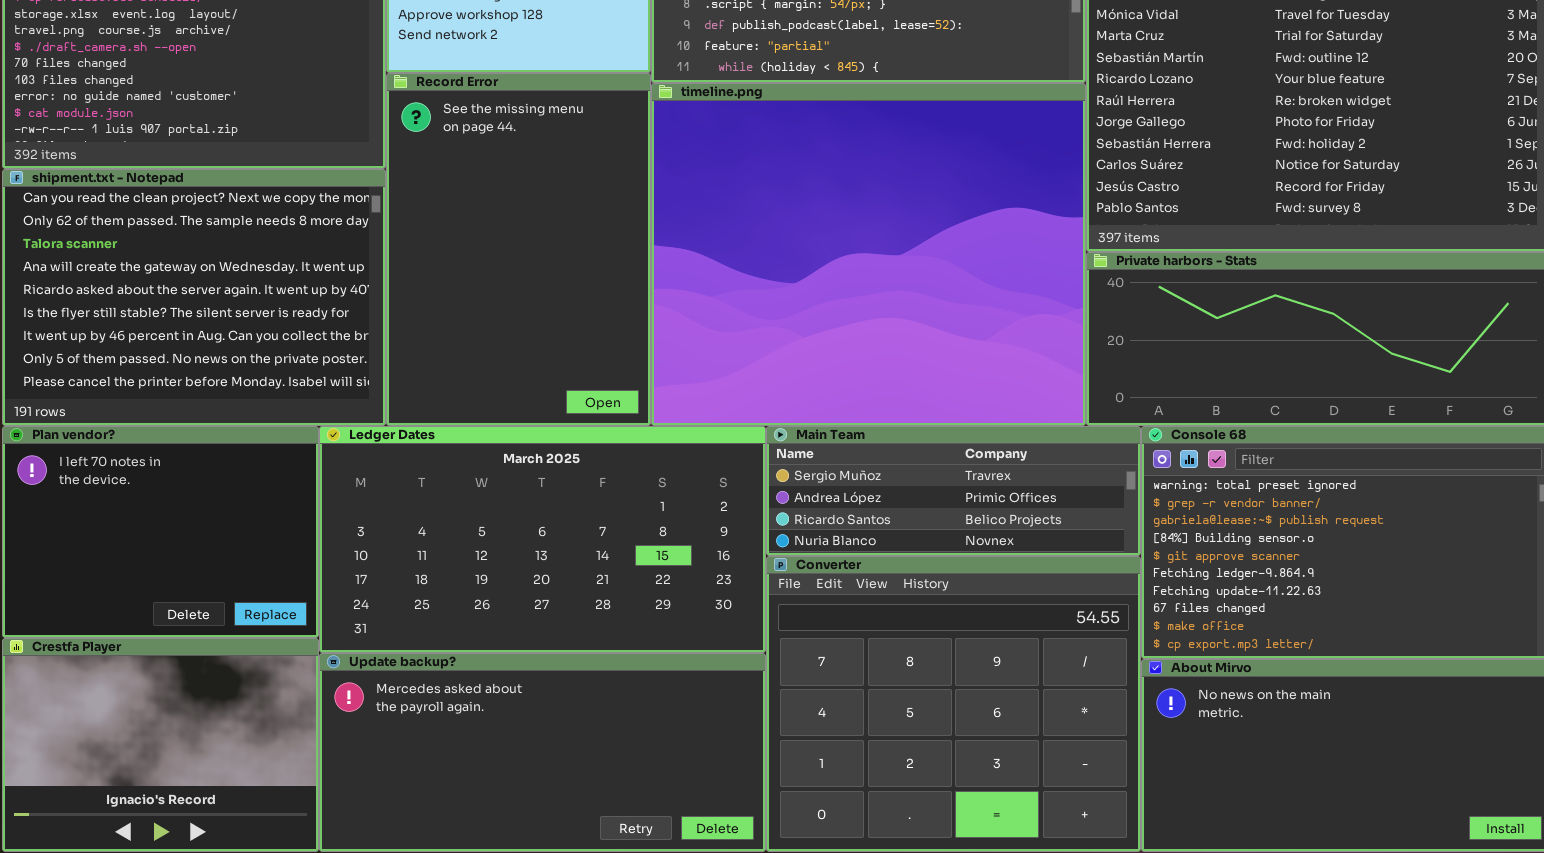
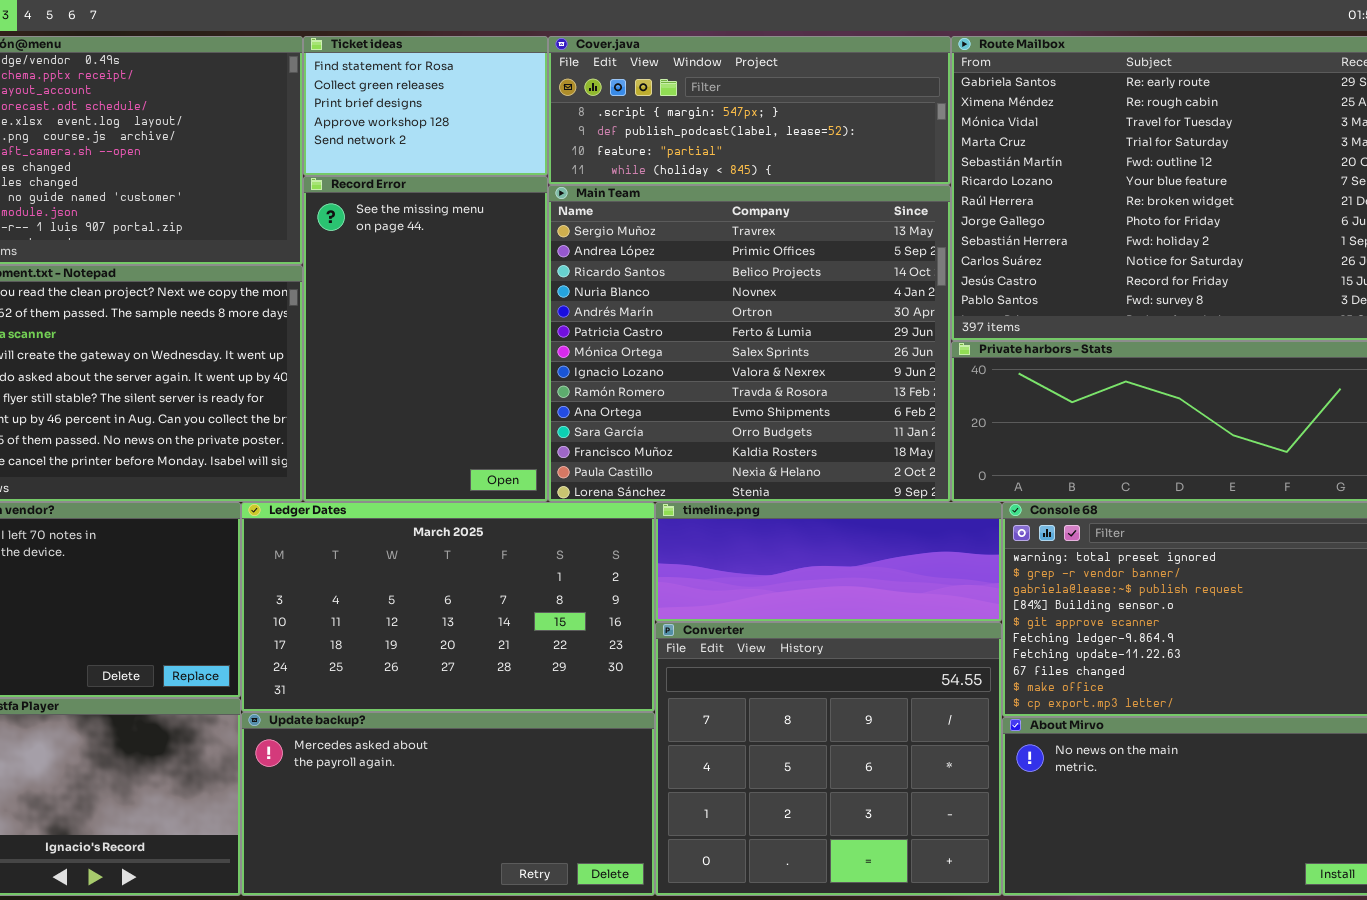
timeline.png: [651,83,1086,426] -> [655,502,1002,622], moved, resized
Main Team: [766,426,1141,556] -> [548,185,951,502], moved, resized

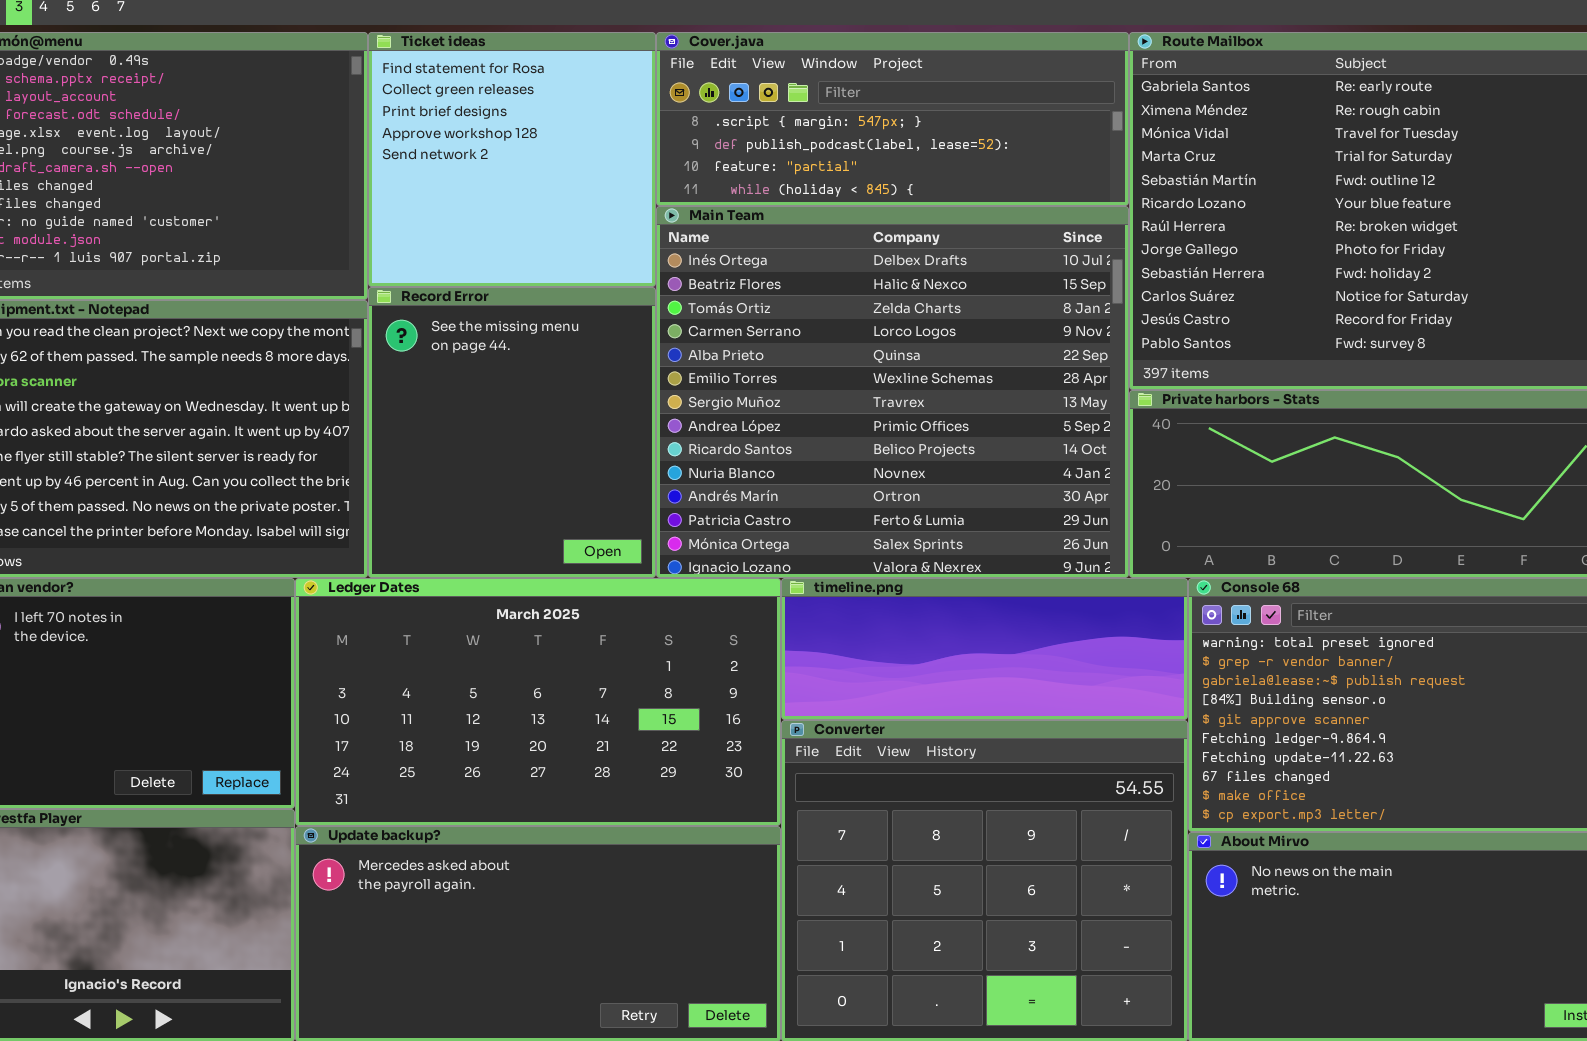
Ticket ideas: [303,36,548,176] -> [368,32,656,287], resized
Record Error: [303,176,548,502] -> [368,287,656,578], resized
Main Team: [548,185,951,502] -> [656,206,1129,578], scrolled up 6 rows

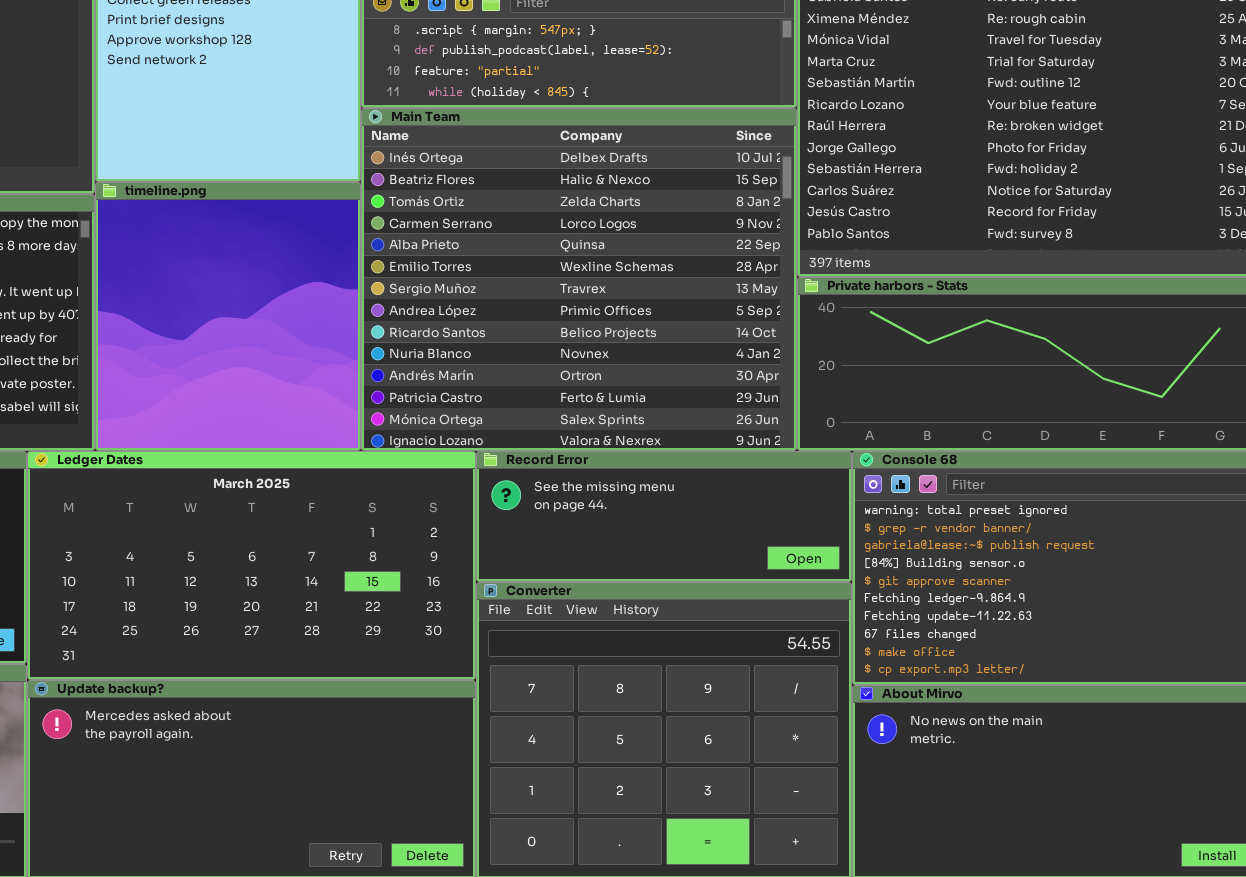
Record Error: [368,287,656,578] -> [476,451,852,582], moved, resized
timeline.png: [781,578,1188,720] -> [95,182,361,451], moved, resized

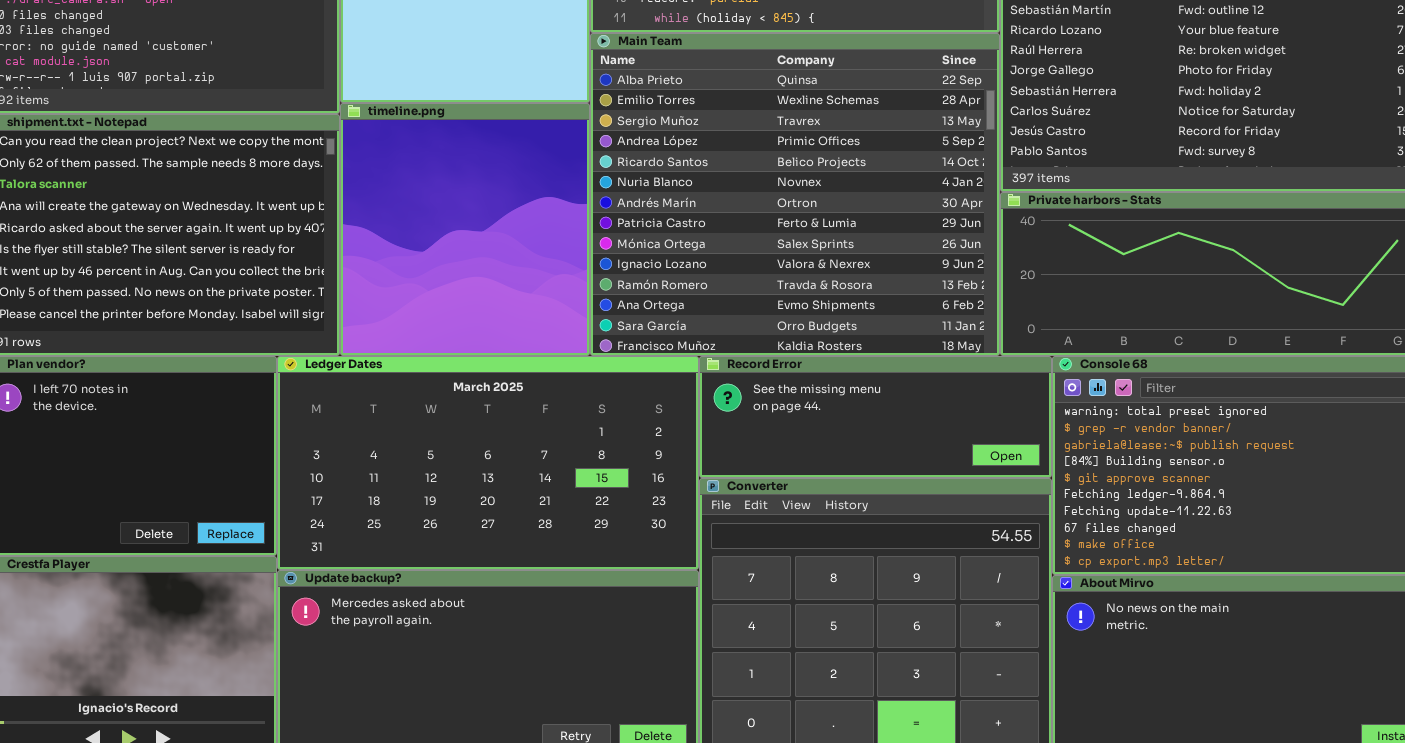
Main Team: [361,108,797,451] -> [590,33,1000,356], scrolled down 4 rows

